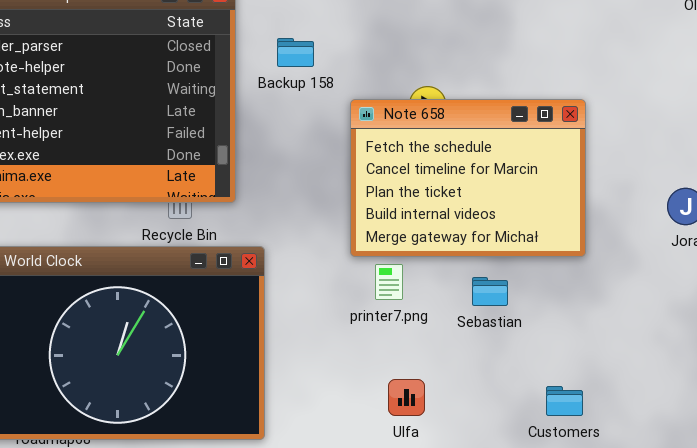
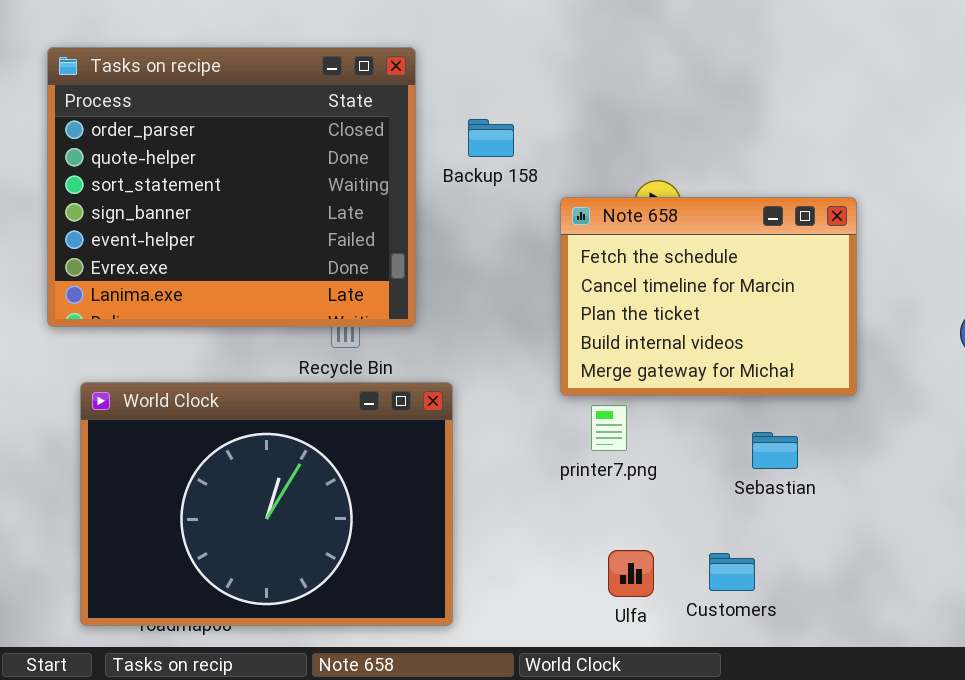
Sebastian: [472,277,508,306] -> [752,432,798,469], moved
Customers: [546,386,583,416] -> [709,553,755,591], moved

